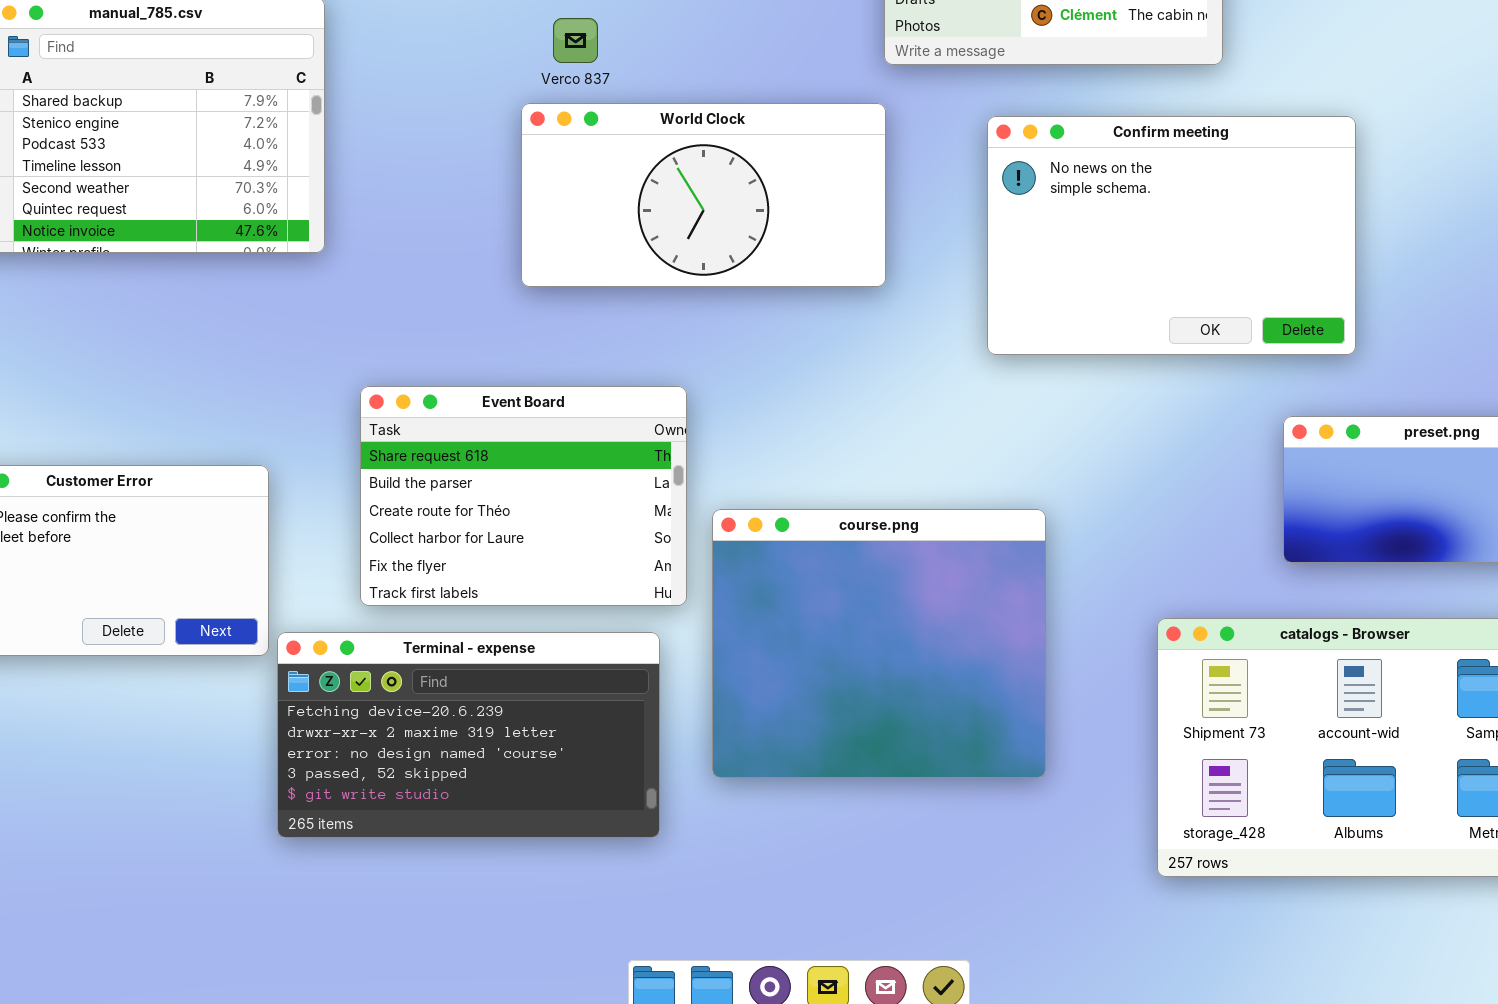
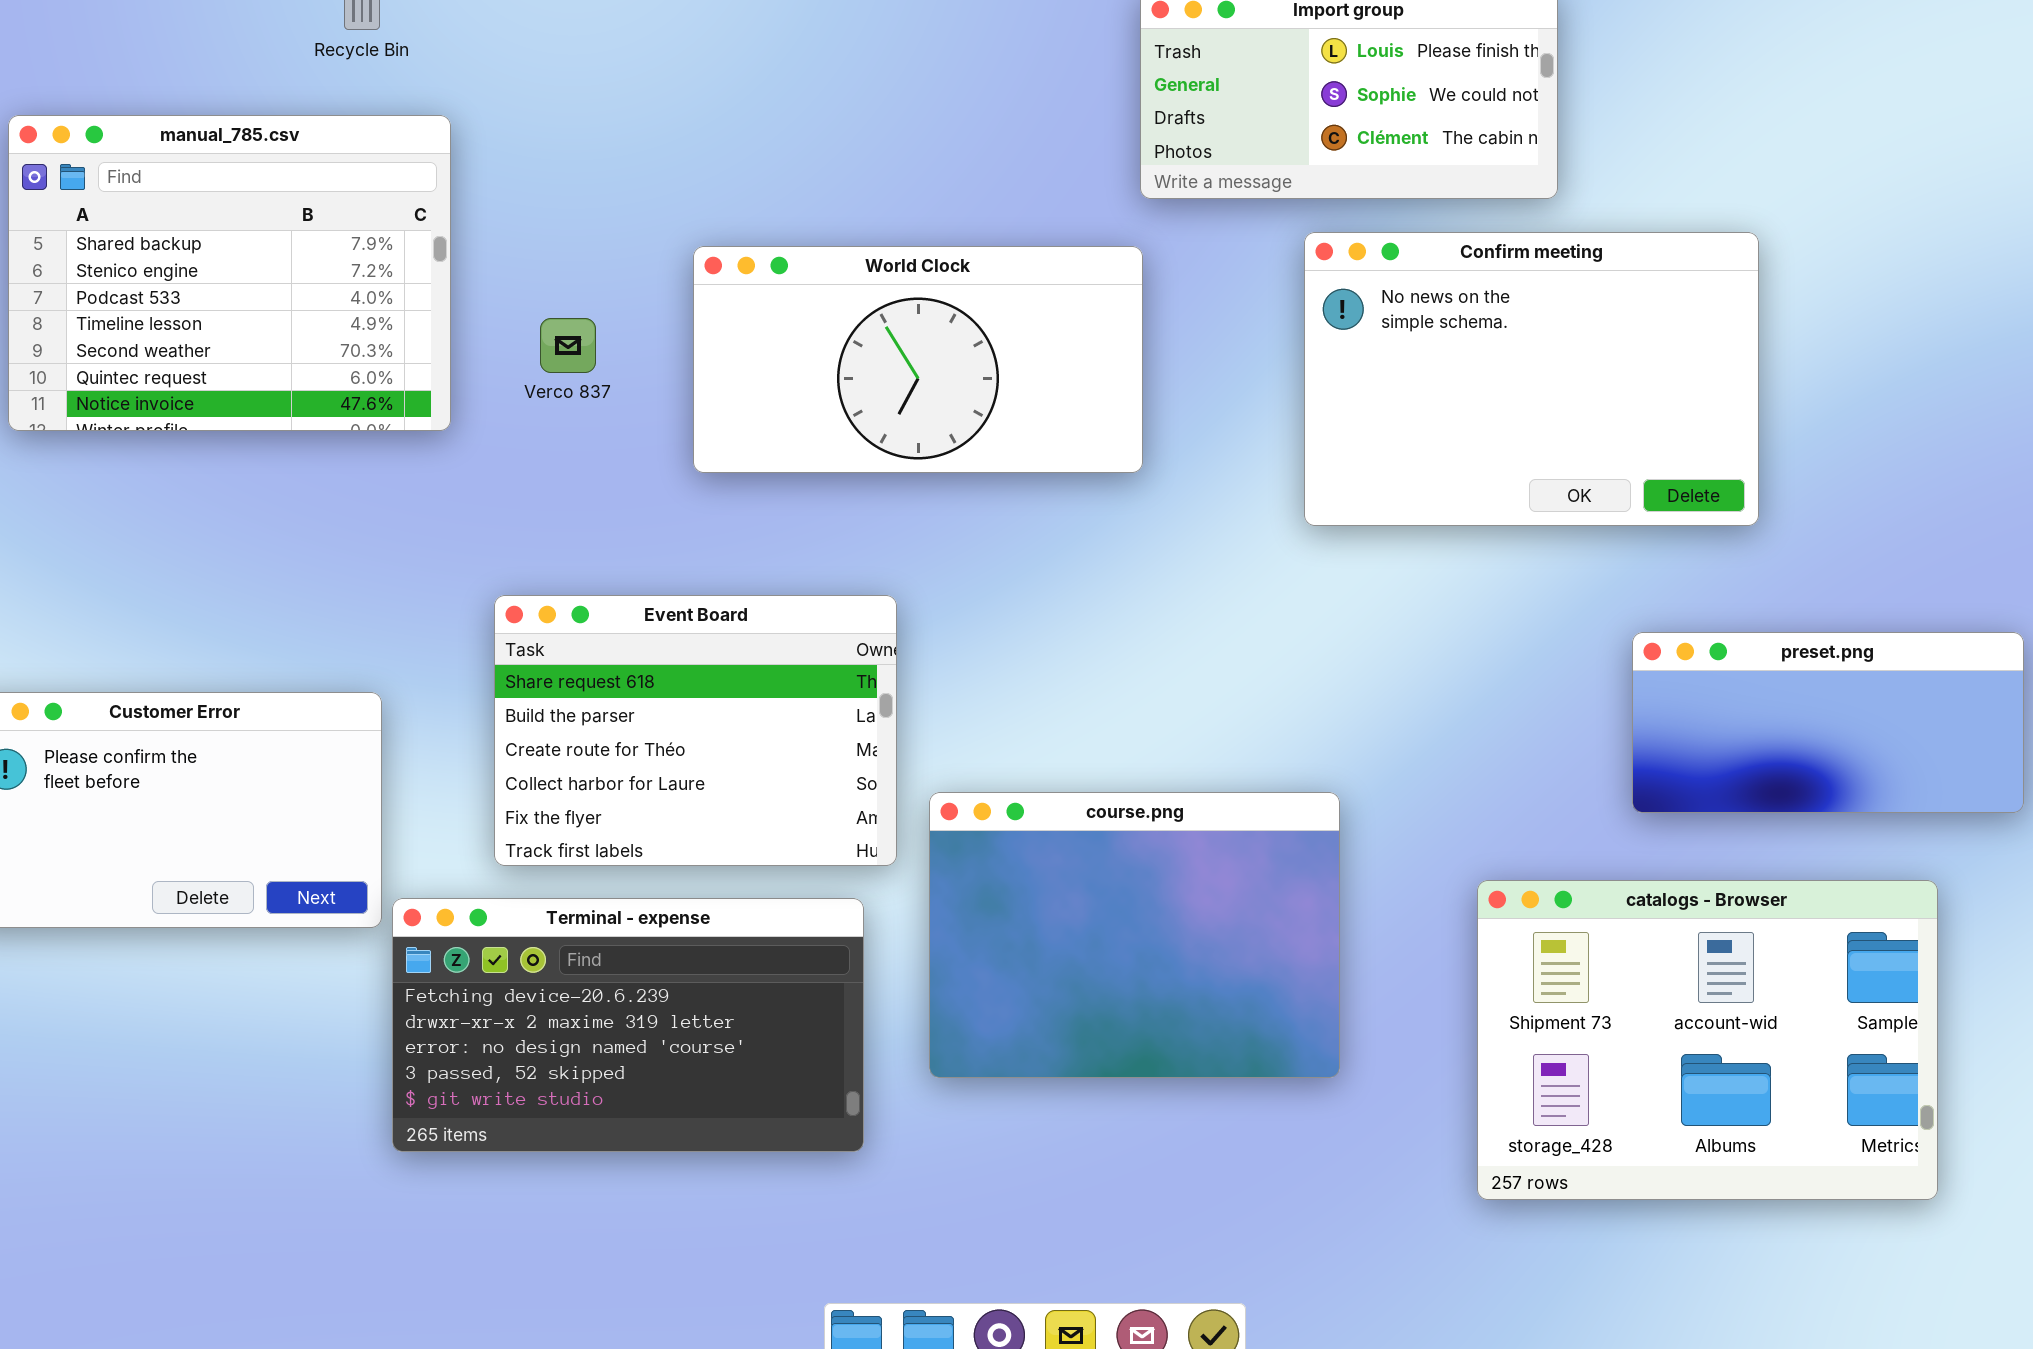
Verco 837: [553,18,598,63] -> [540,318,596,373], moved
Confirm meeting: [987,116,1356,355] -> [1304,232,1759,526], moved
course.png: [712,509,1046,778] -> [929,792,1340,1078], resized

